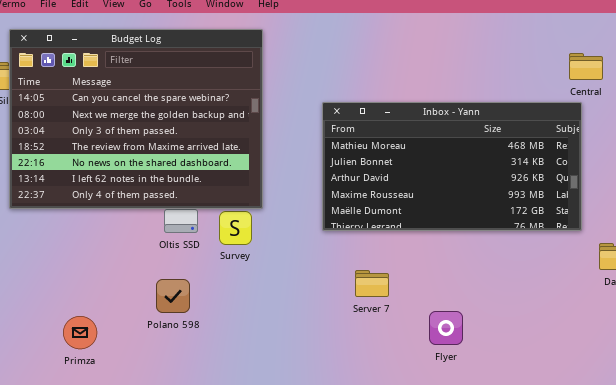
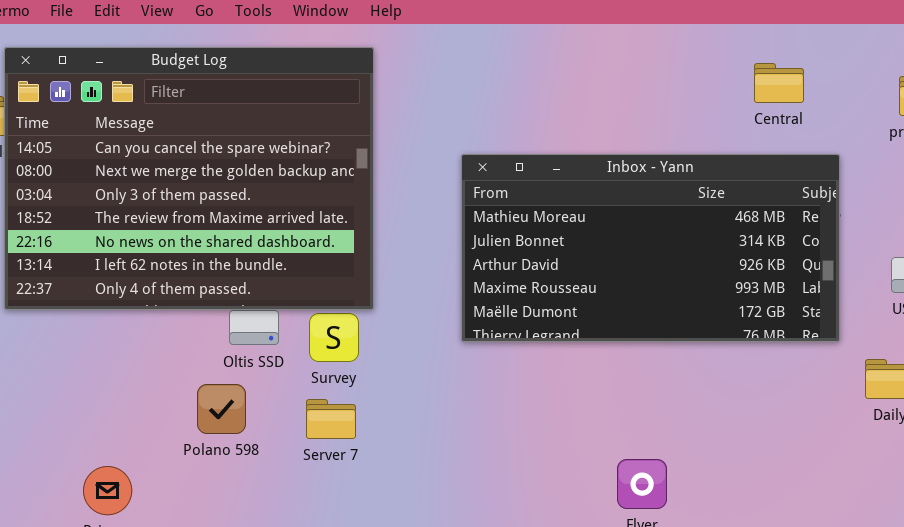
Central: [569,53,603,80] -> [754,63,804,103], moved
Server 7: [355,270,389,297] -> [306,399,356,439], moved
Polano 598: [156,279,190,313] -> [197,384,246,434], moved

